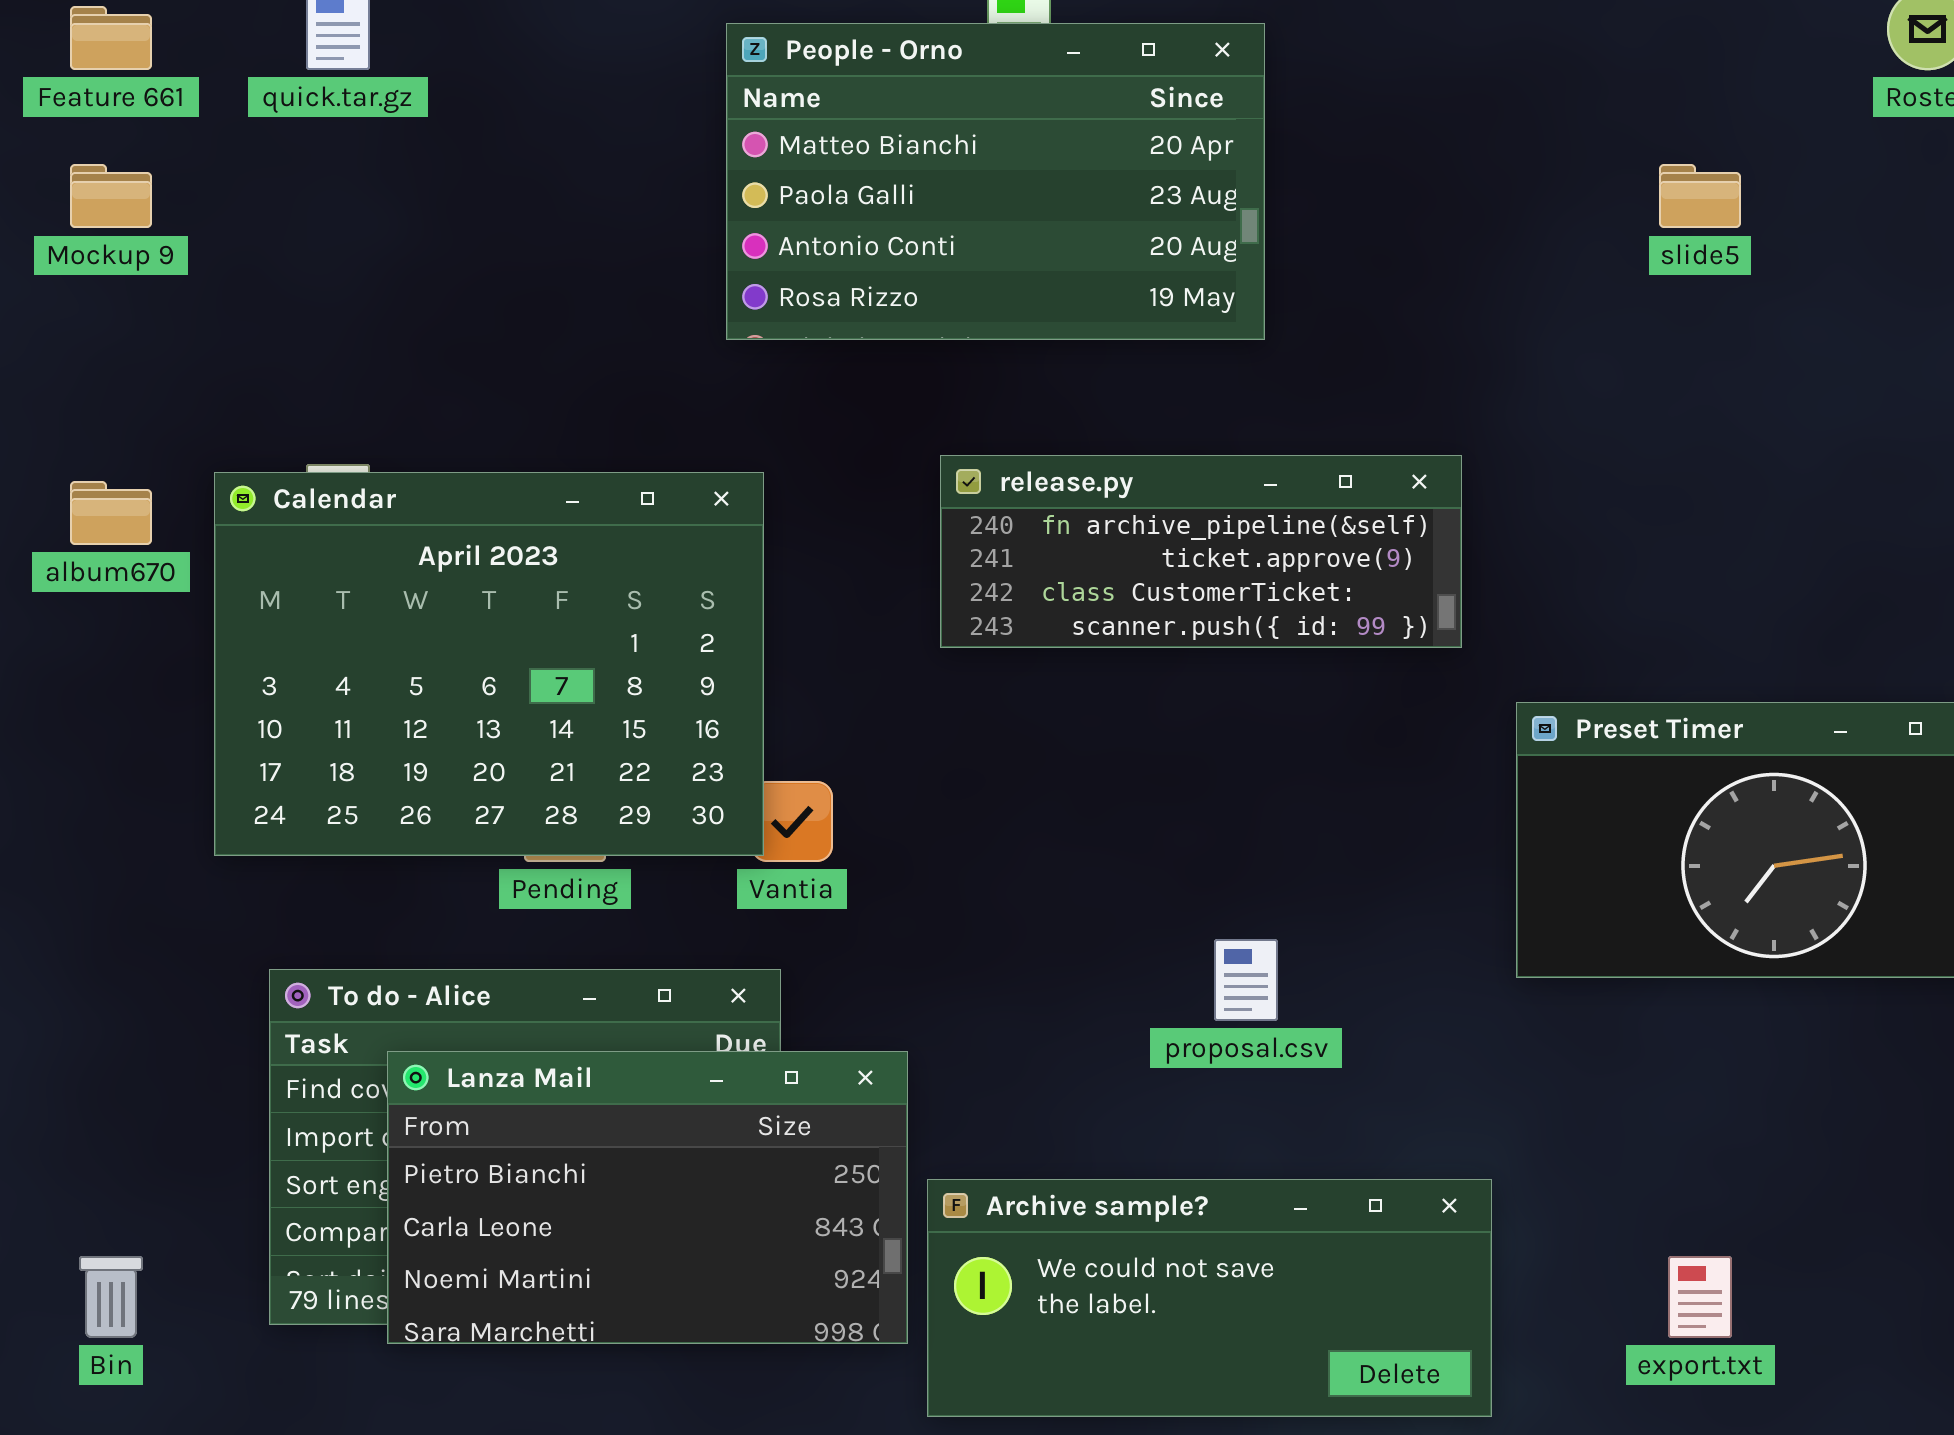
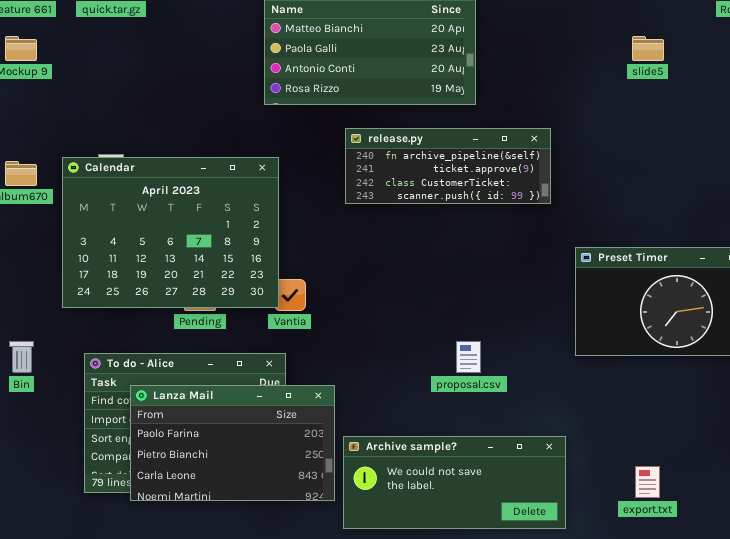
release.py: [940,455,1462,648] -> [345,128,551,204], moved
Lanza Mail: [387,1051,908,1344] -> [130,385,335,501], scrolled up 1 row
Bin: [79,1256,143,1338] -> [9,341,34,373], moved

